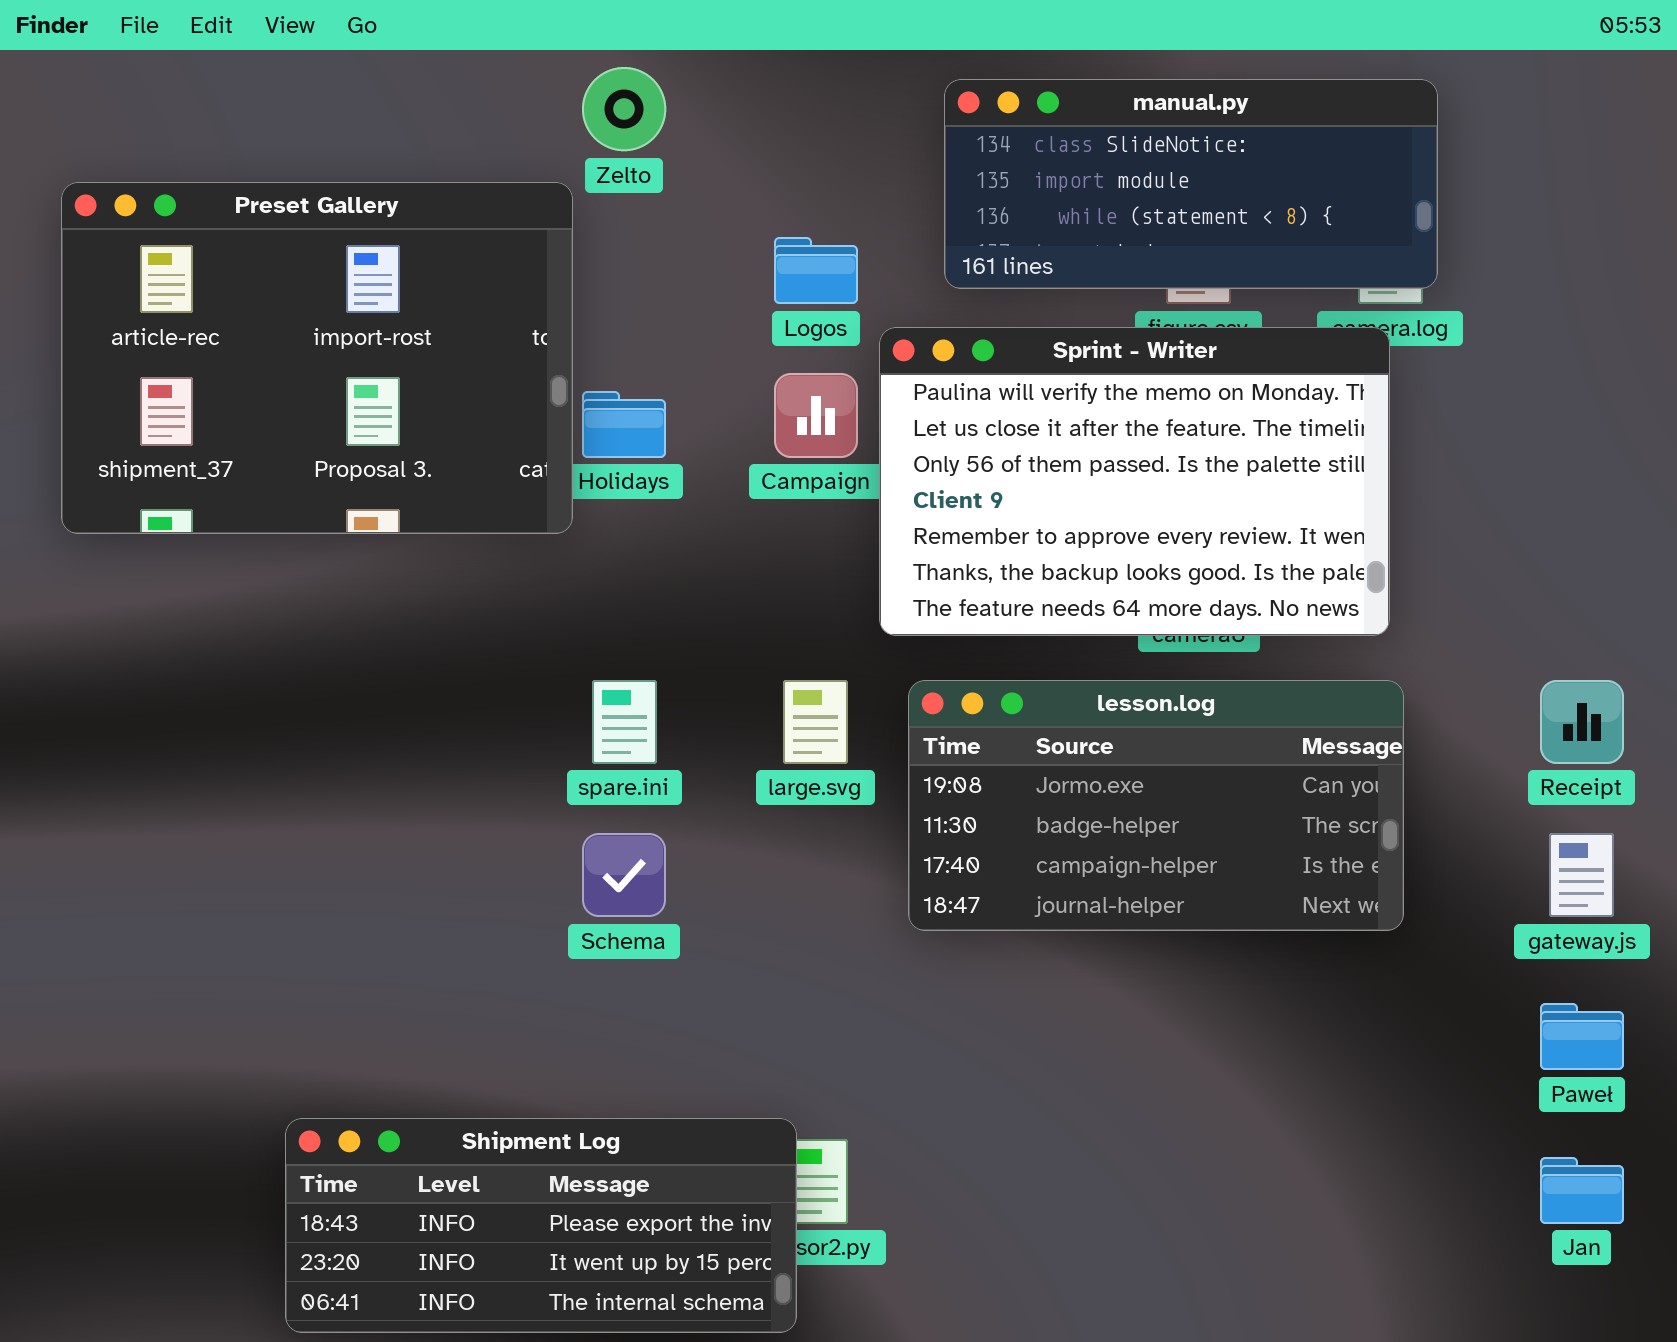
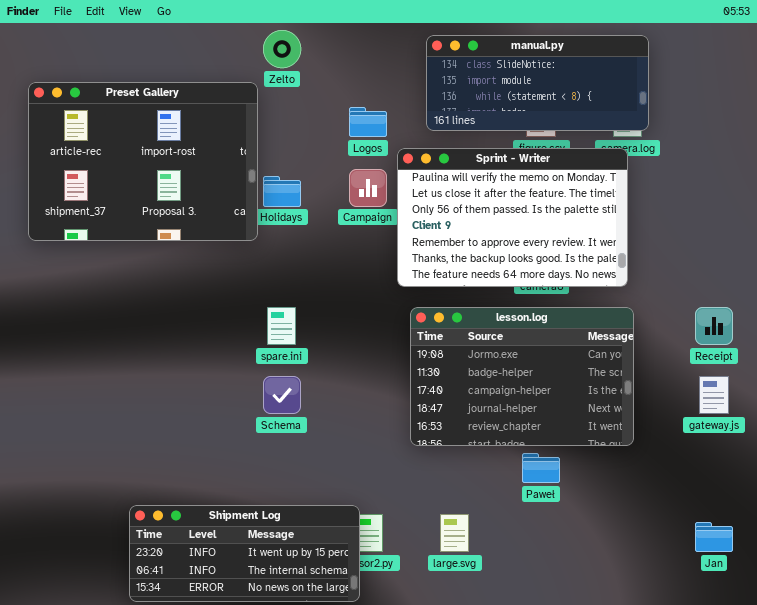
large.svg: [783,680,848,764] -> [440,514,469,552], moved
lesson.log: [908,680,1404,931] -> [410,307,634,446], resized
Paweł: [1540,1003,1624,1070] -> [522,453,560,483], moved
Shipment Log: [285,1118,797,1333] -> [129,505,360,602], scrolled down 1 row

